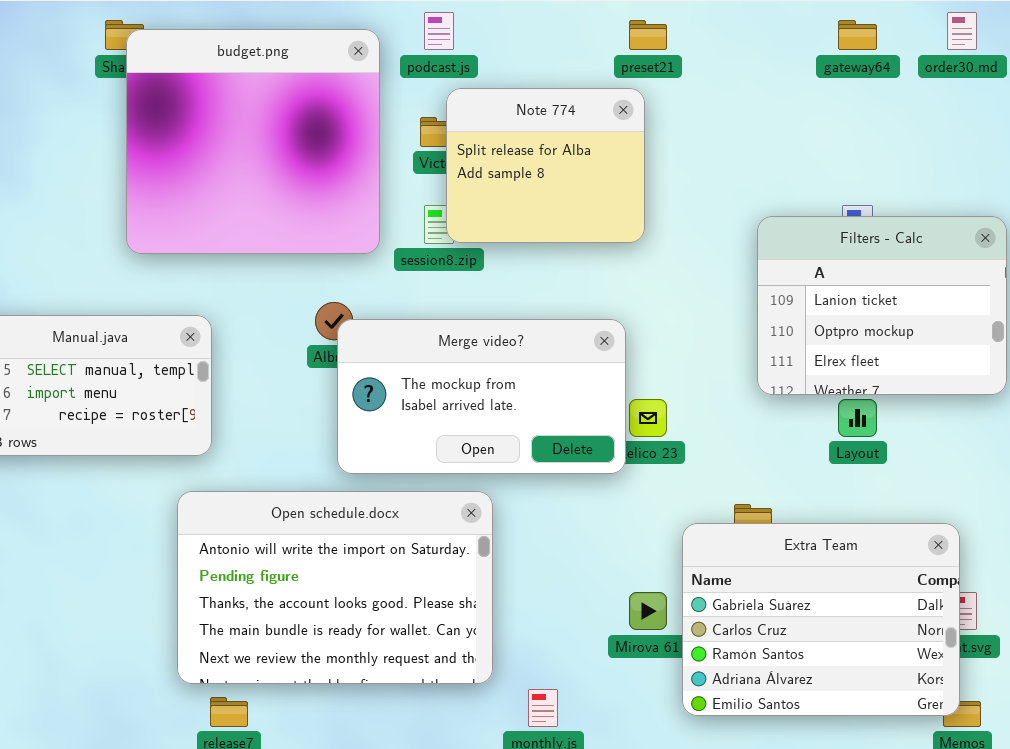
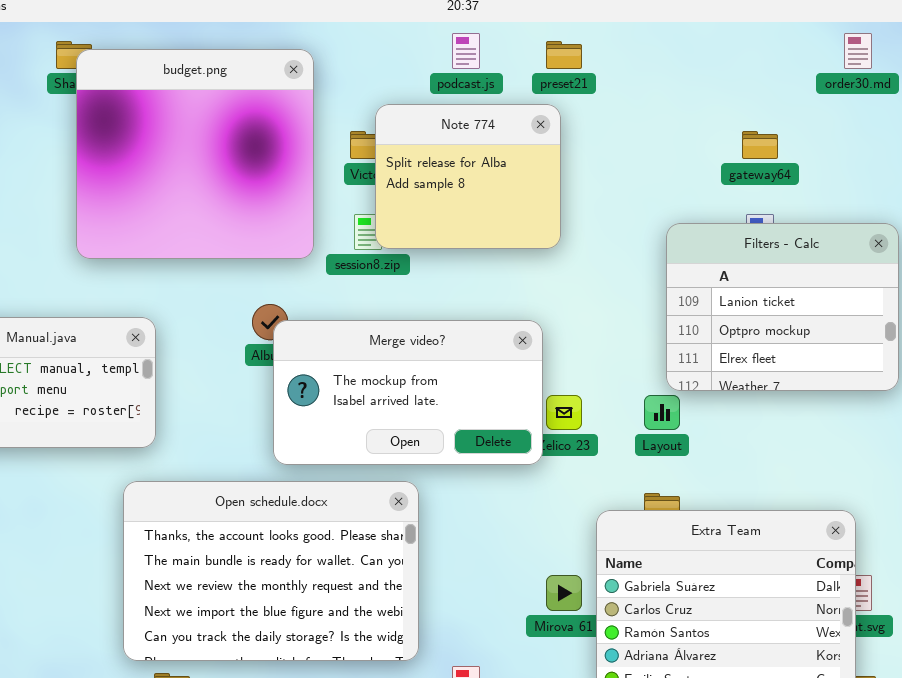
podcast.js: [424,12,454,50] -> [452,33,480,69], moved
gateway64: [838,20,877,50] -> [742,131,778,159], moved
Layout: [838,399,877,437] -> [644,395,680,430], moved
Open schedule.docx: [177,491,493,684] -> [123,481,419,661], scrolled down 2 rows

